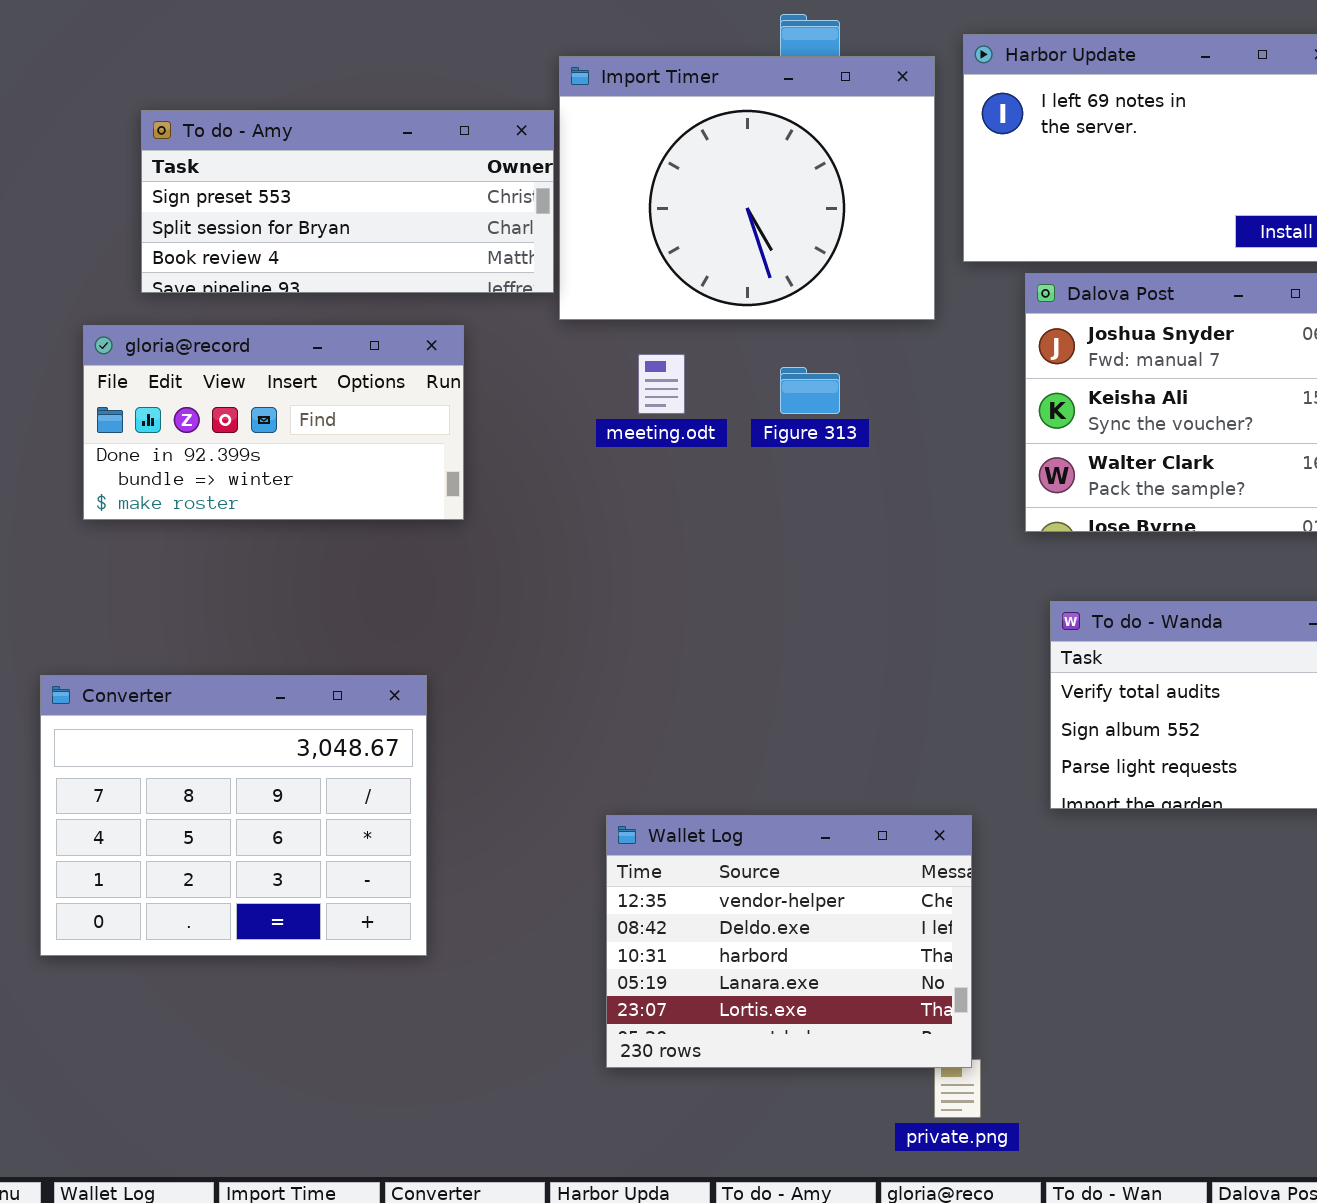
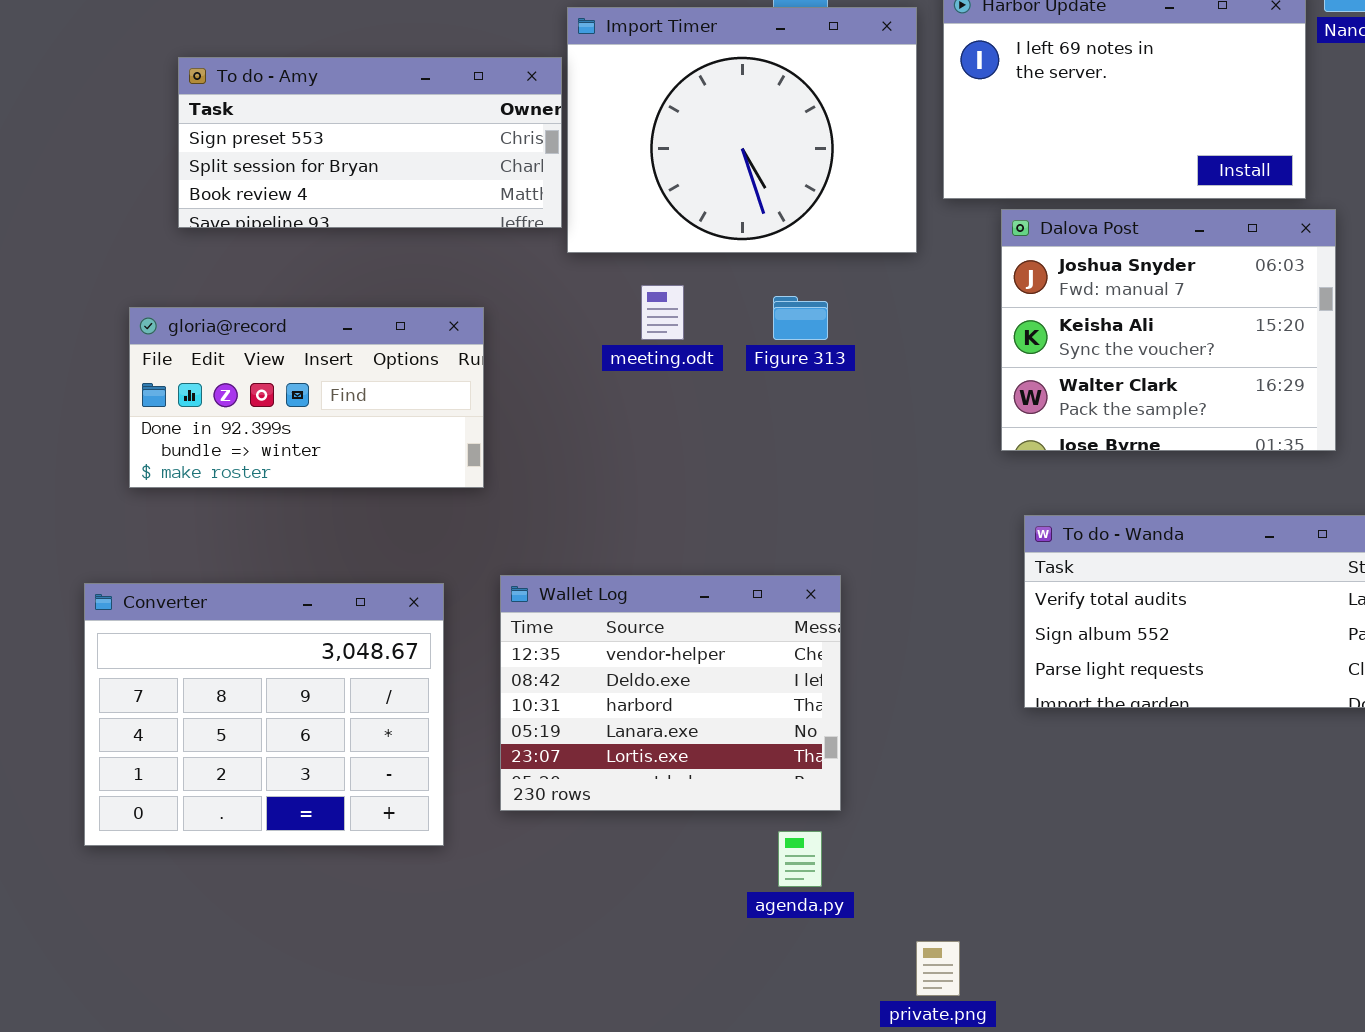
gloria@record: [83,325,464,520] -> [129,307,484,488], moved
Wallet Log: [606,815,972,1068] -> [500,575,841,811], moved

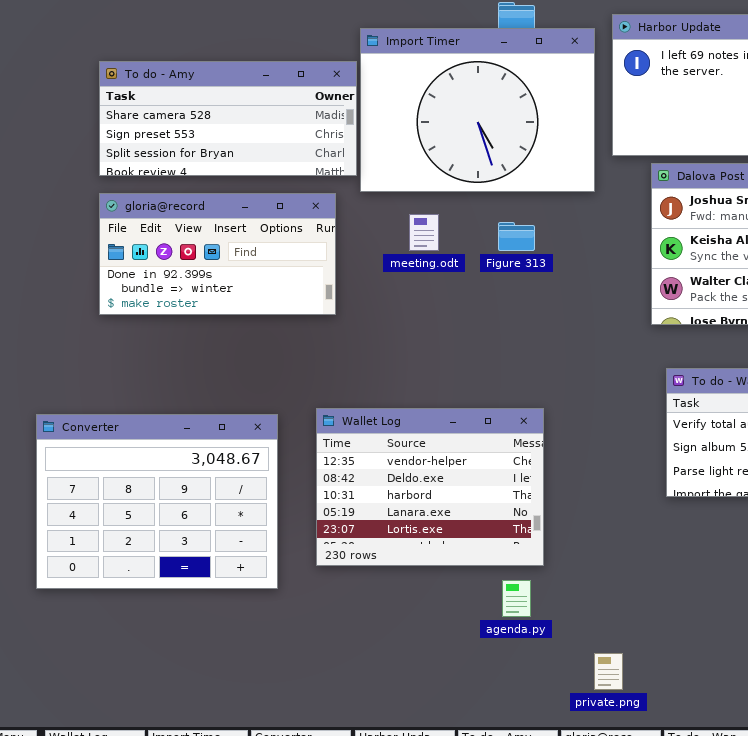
To do - Amy: [178,57,562,228] -> [99,61,357,176], scrolled up 1 row
gloria@record: [129,307,484,488] -> [99,193,336,315], moved

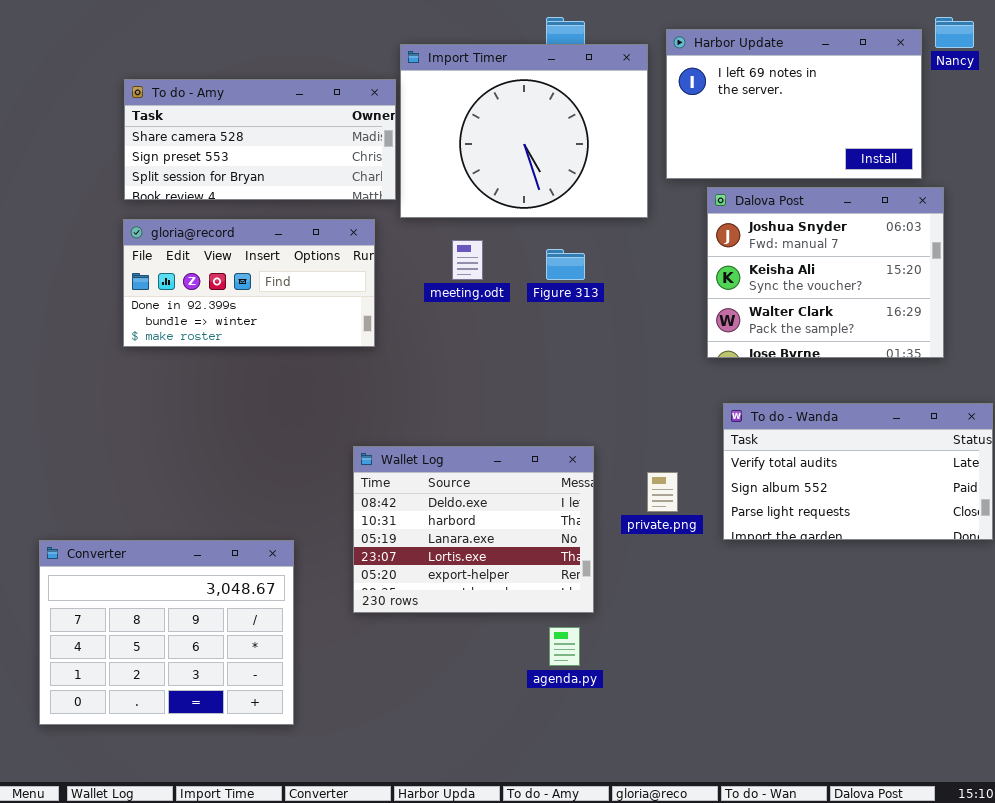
Wallet Log: [316,408,544,566] -> [353,446,594,613], scrolled down 1 row
Converter: [36,414,278,589] -> [39,540,294,725], moved
private.png: [594,653,623,690] -> [647,472,678,512], moved

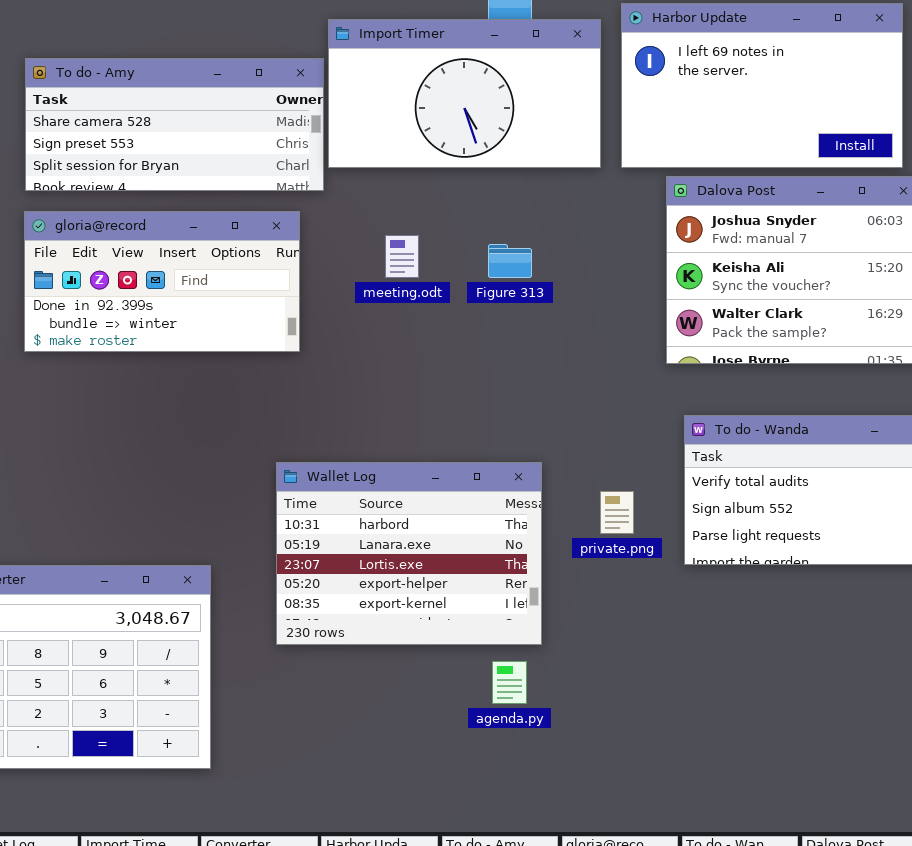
Import Timer: [400,44,648,218] -> [328,19,601,168], resized
Wallet Log: [353,446,594,613] -> [276,462,542,645], scrolled down 1 row

